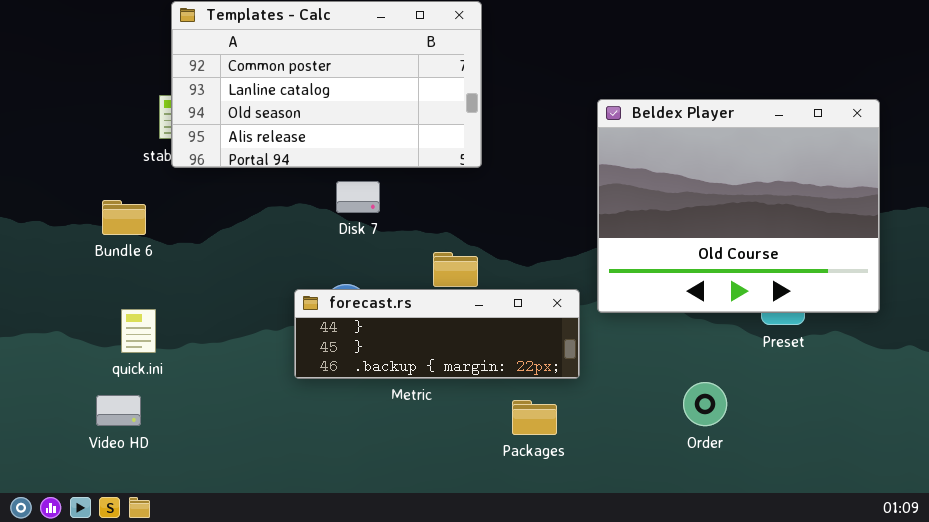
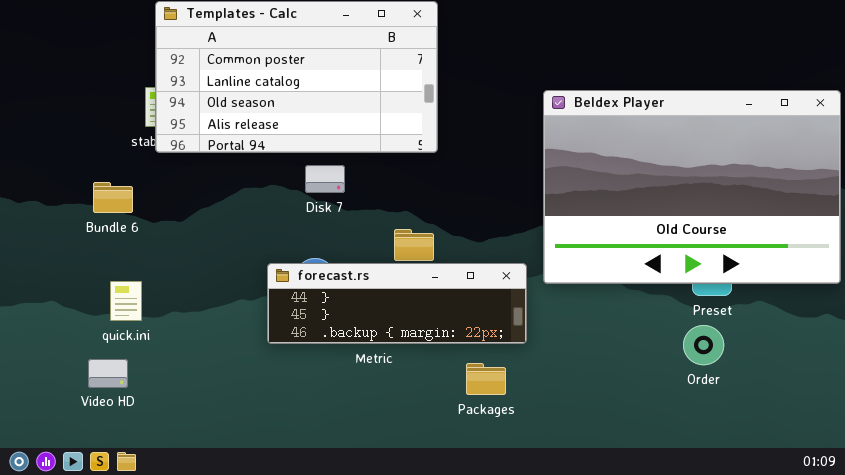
Beldex Player: [597,99,880,313] -> [543,90,841,284], resized
Order: [683,382,727,426] -> [683,325,724,365], moved

